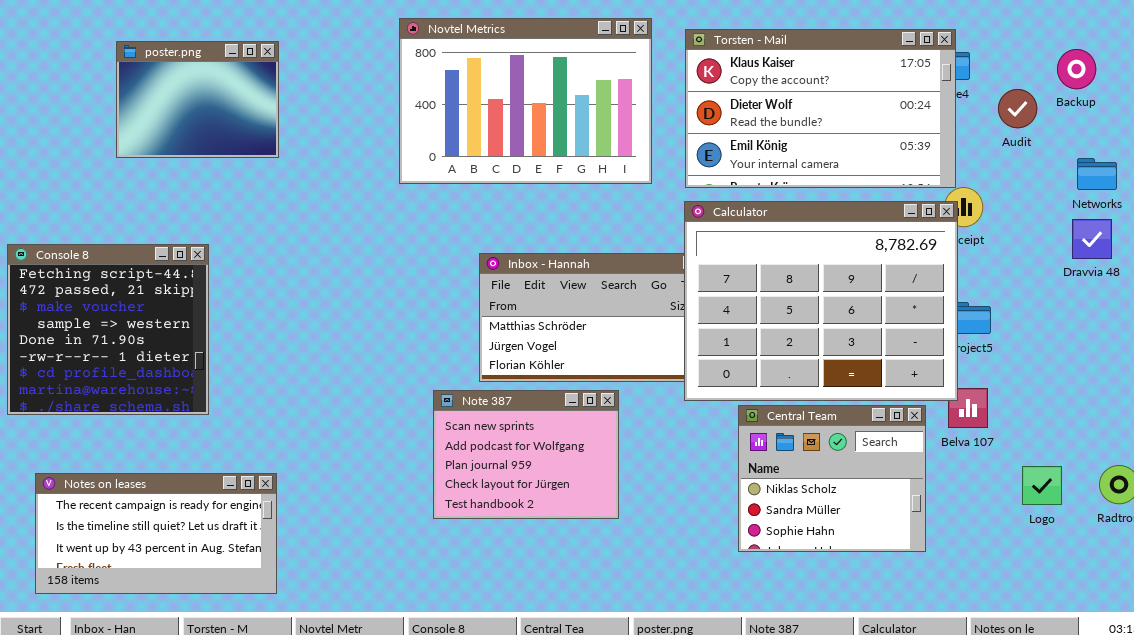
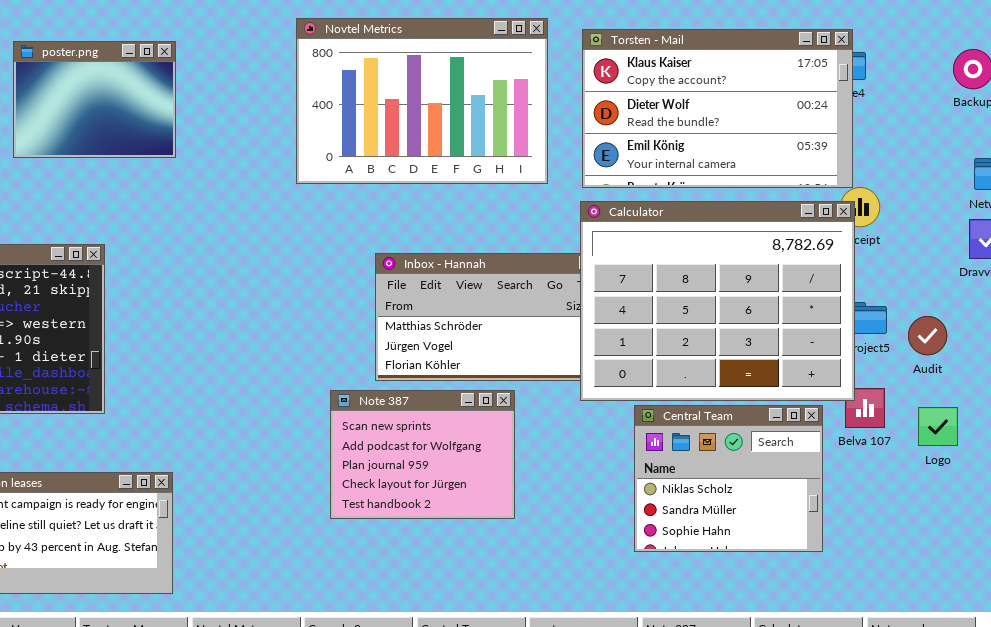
Audit: [998,89,1037,128] -> [908,316,947,355], moved
Logo: [1022,466,1062,505] -> [918,407,958,446], moved

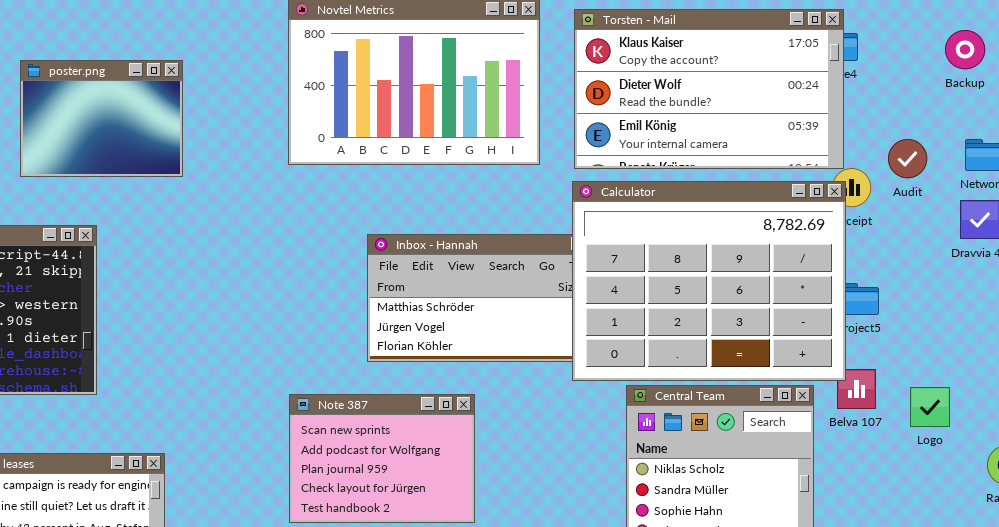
poster.png: [13,41,176,158] -> [20,60,183,177], moved
Audit: [908,316,947,355] -> [888,139,927,178], moved
Note 387: [330,390,515,519] -> [289,394,475,523], moved

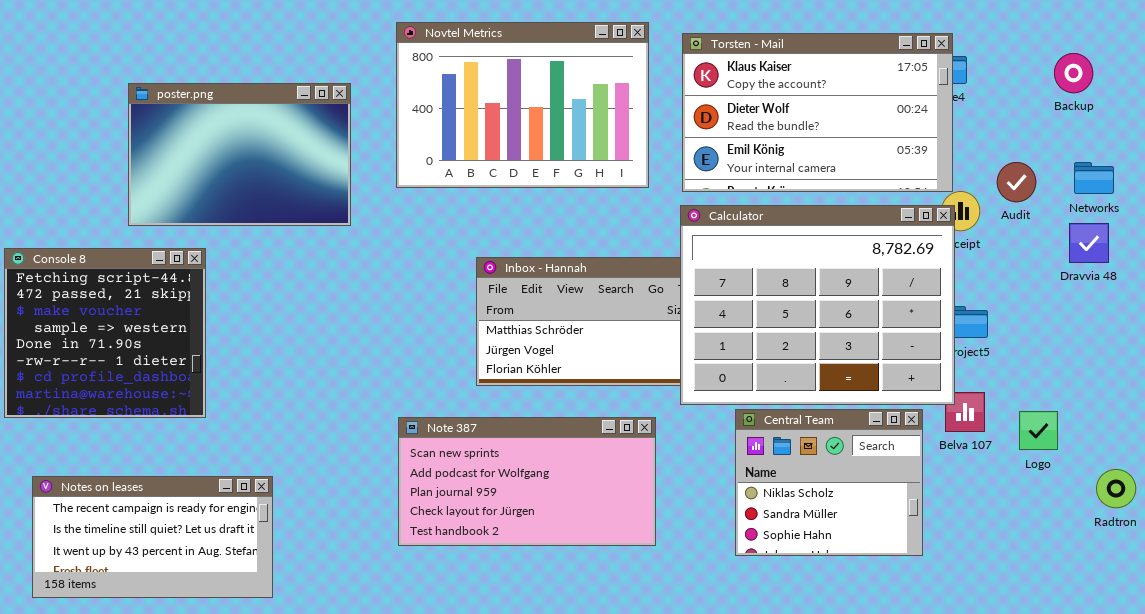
poster.png: [20,60,183,177] -> [128,83,351,226], resized
Note 387: [289,394,475,523] -> [398,417,656,546], resized

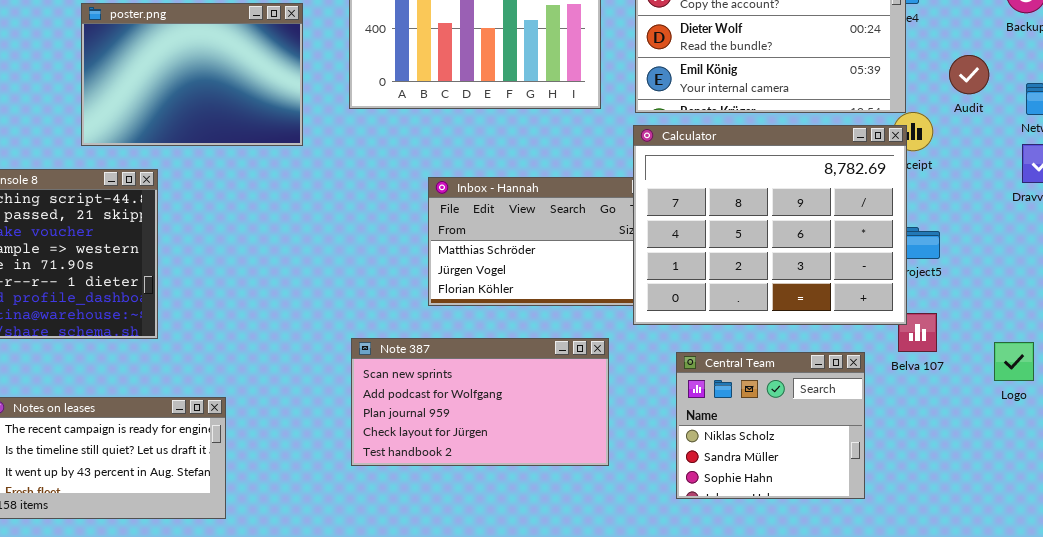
Audit: [997,162,1036,202] -> [949,55,989,94], moved
Central Team: [735,409,923,556] -> [676,352,865,499], moved
Logo: [1019,411,1058,450] -> [994,342,1034,381], moved

